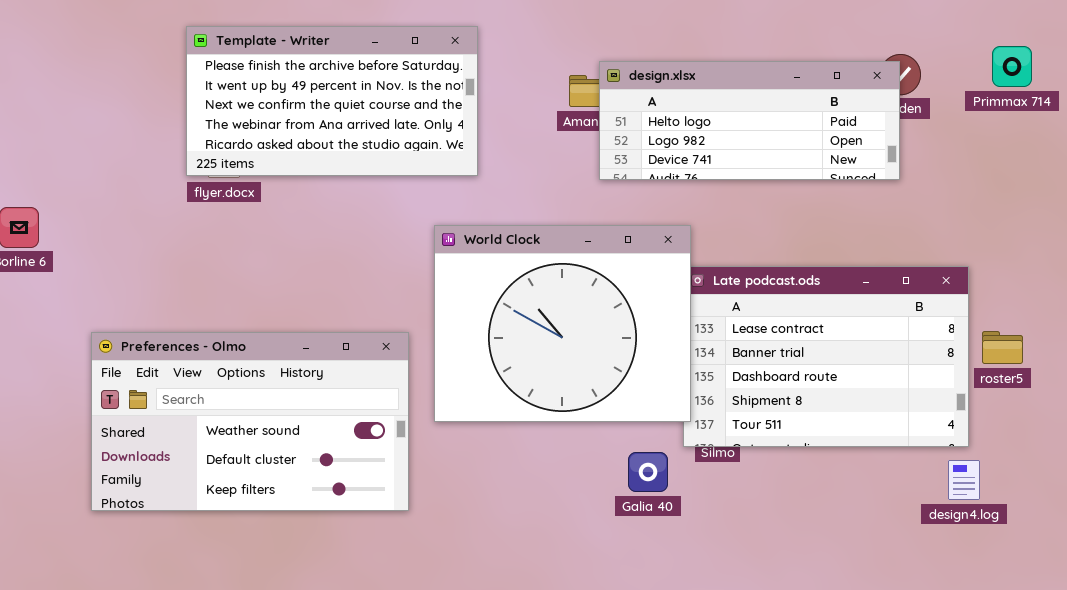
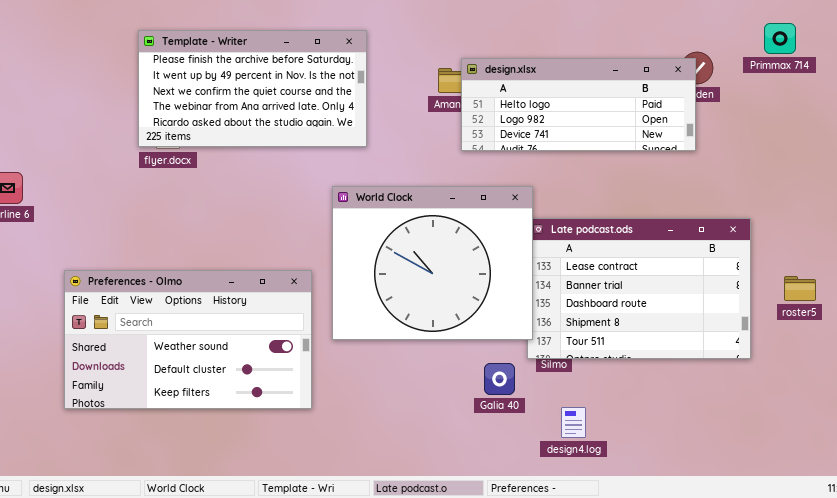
Primmax 714: [992,46,1032,87] -> [764,23,796,54], moved
roster5: [982,331,1023,364] -> [784,276,816,301], moved
design4.log: [948,460,980,500] -> [561,407,586,438], moved

